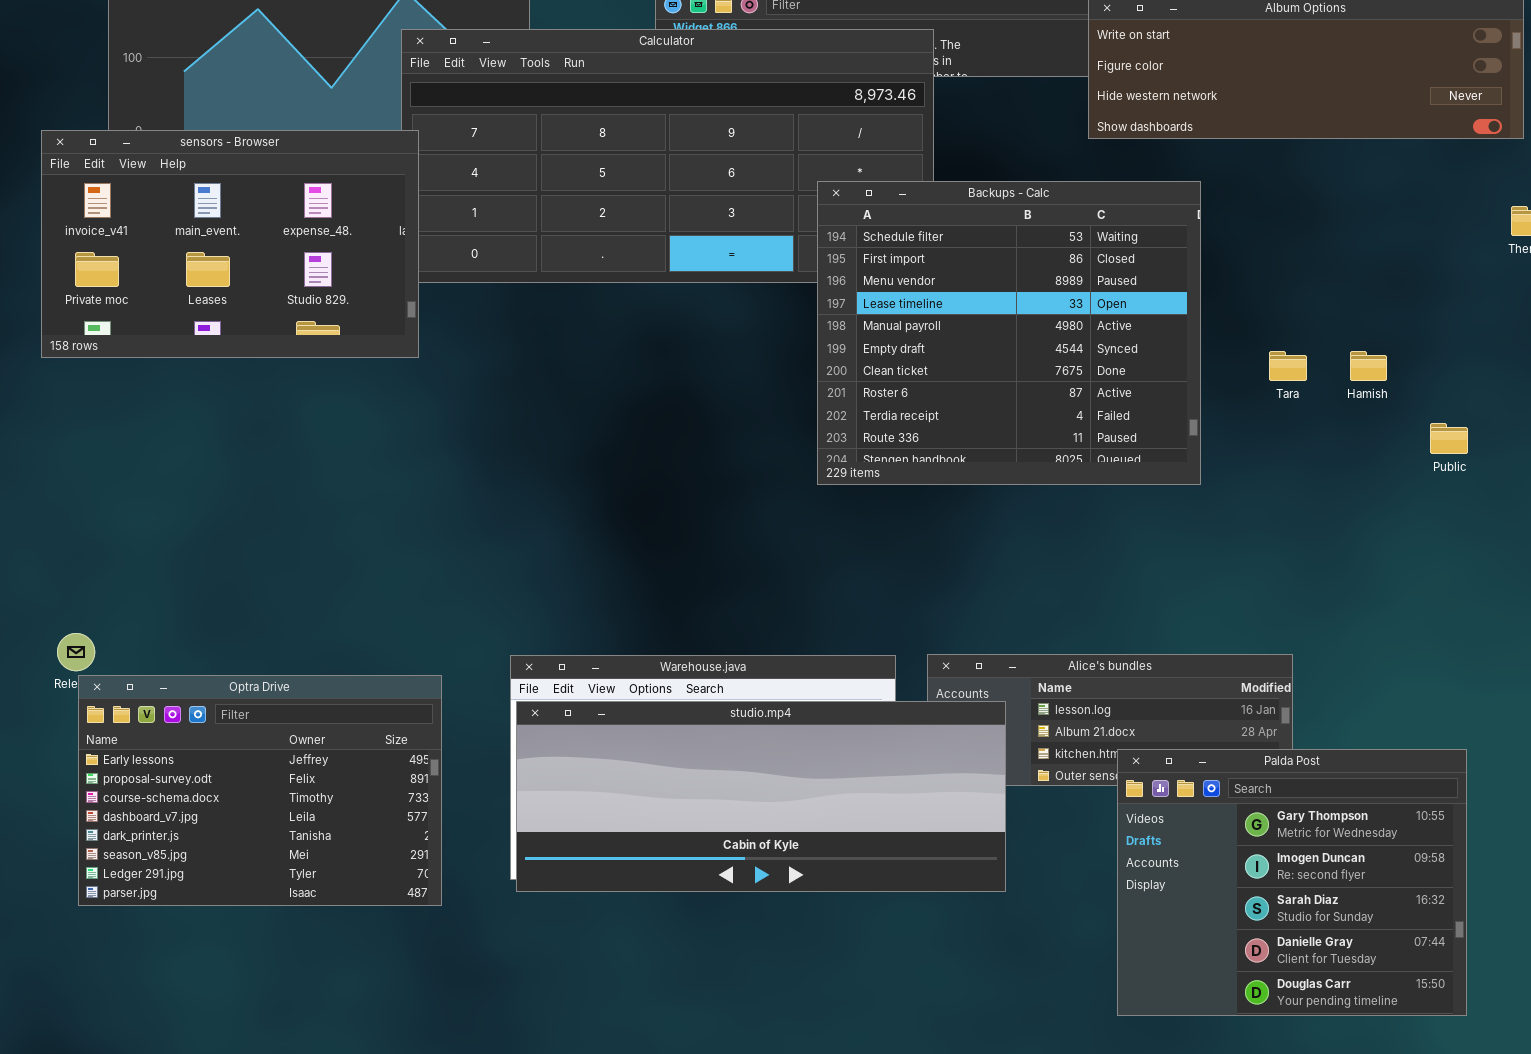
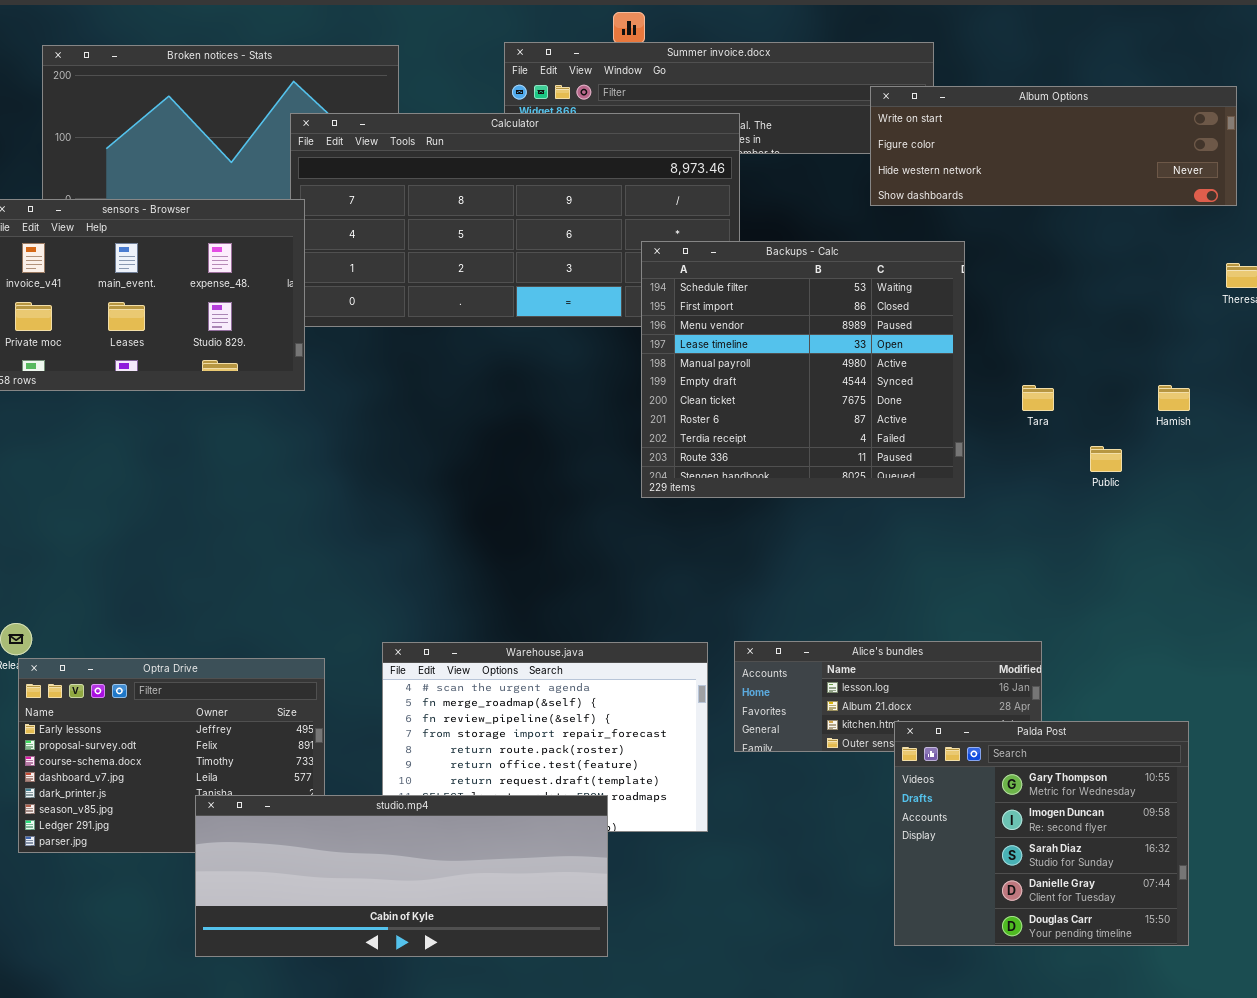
Hamish: [1350,351,1387,381] -> [1158,385,1190,411], moved
Public: [1430,423,1468,454] -> [1090,446,1122,472], moved
studio.mp4: [516,701,1006,892] -> [195,795,608,957], moved

